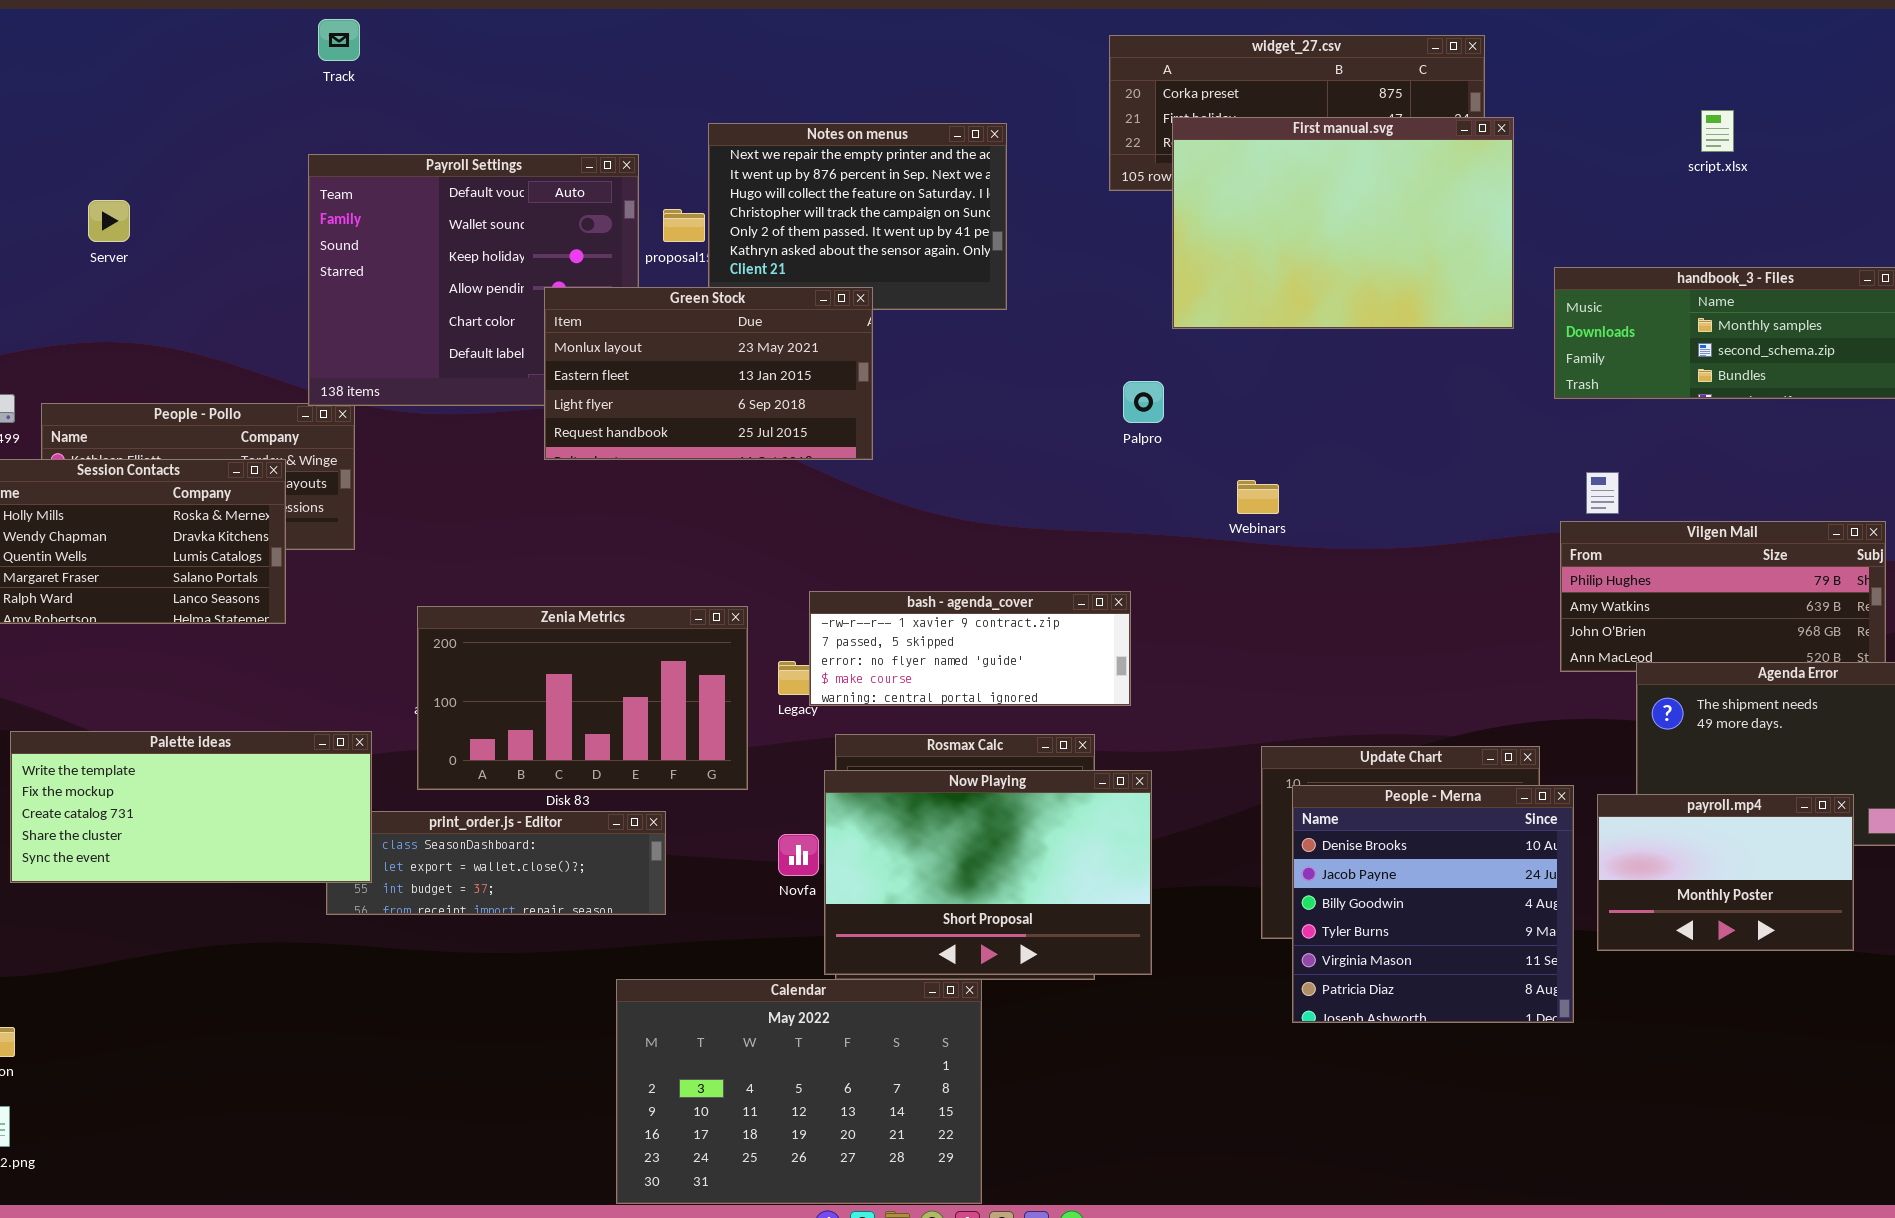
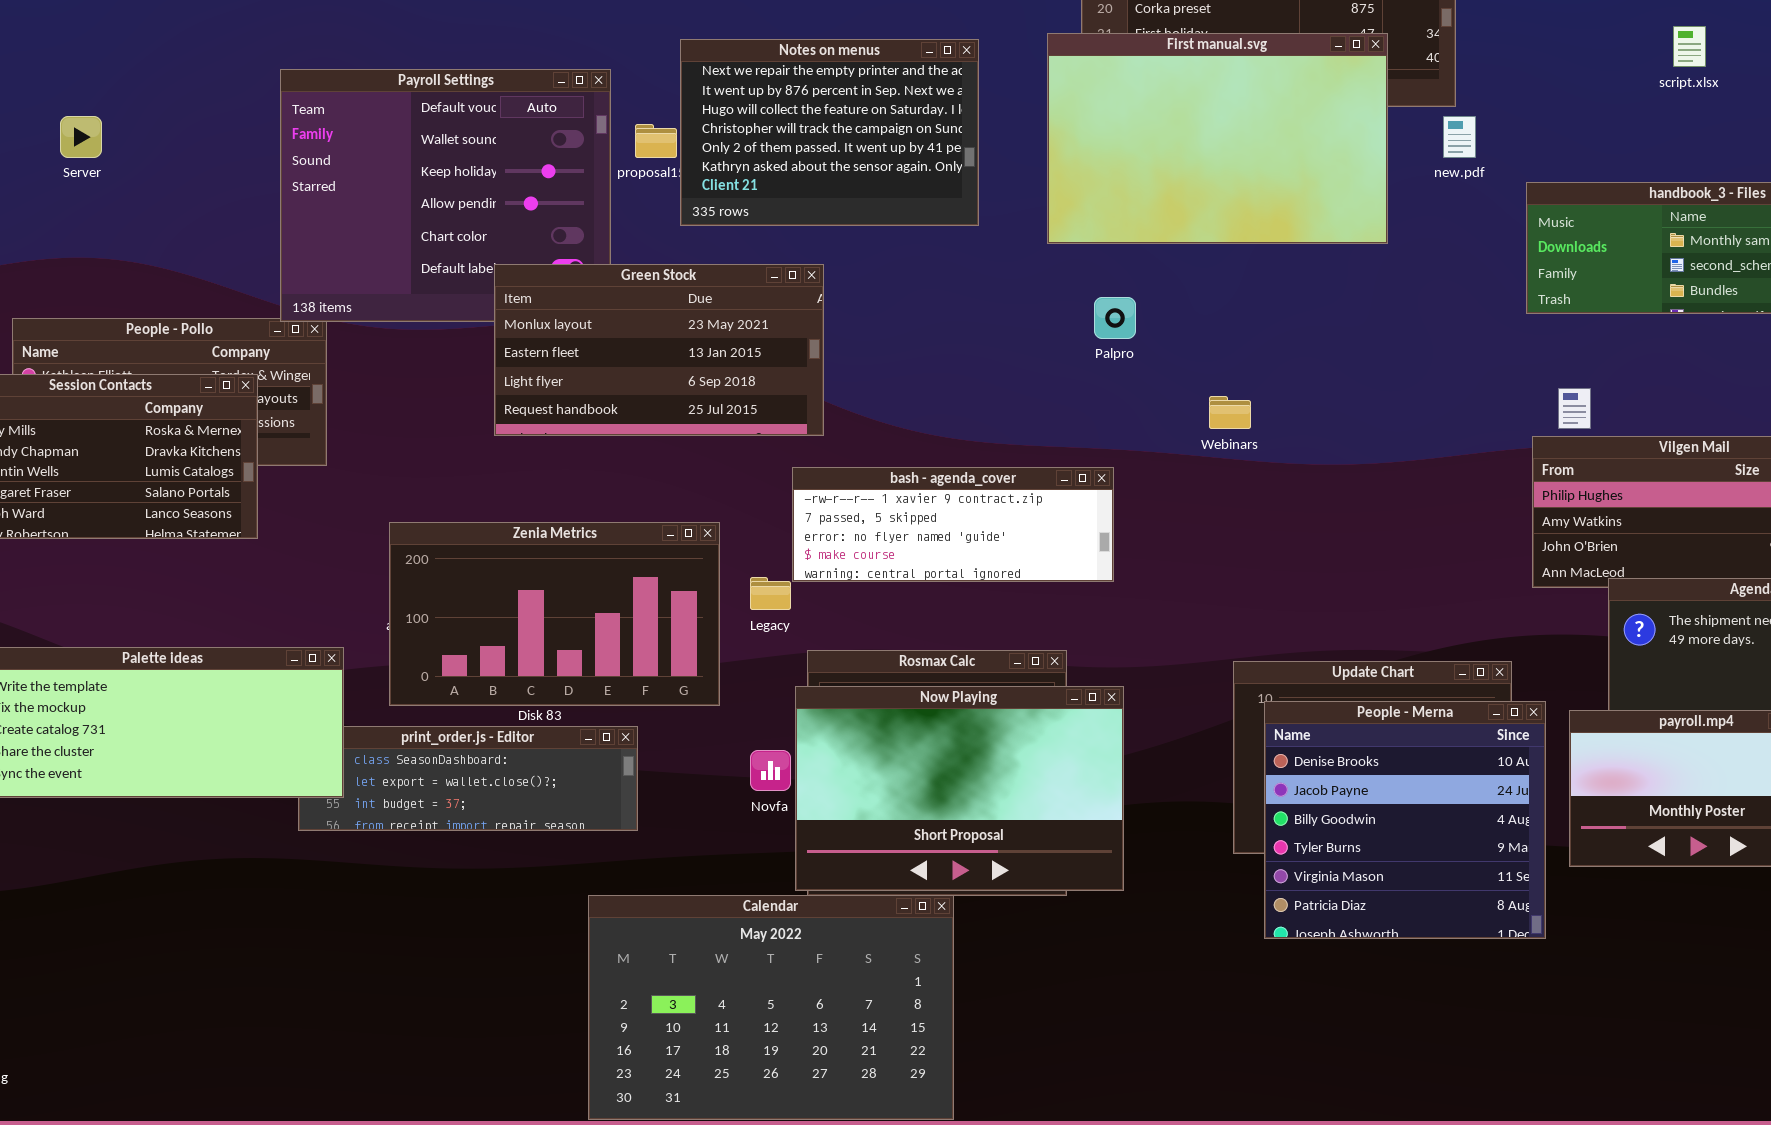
First manual.svg: [1172,117,1514,329] -> [1047,33,1388,244], moved
Green Stock: [544,287,873,460] -> [494,264,824,436], moved
bash - agenda_cover: [809,591,1131,706] -> [792,467,1114,582], moved

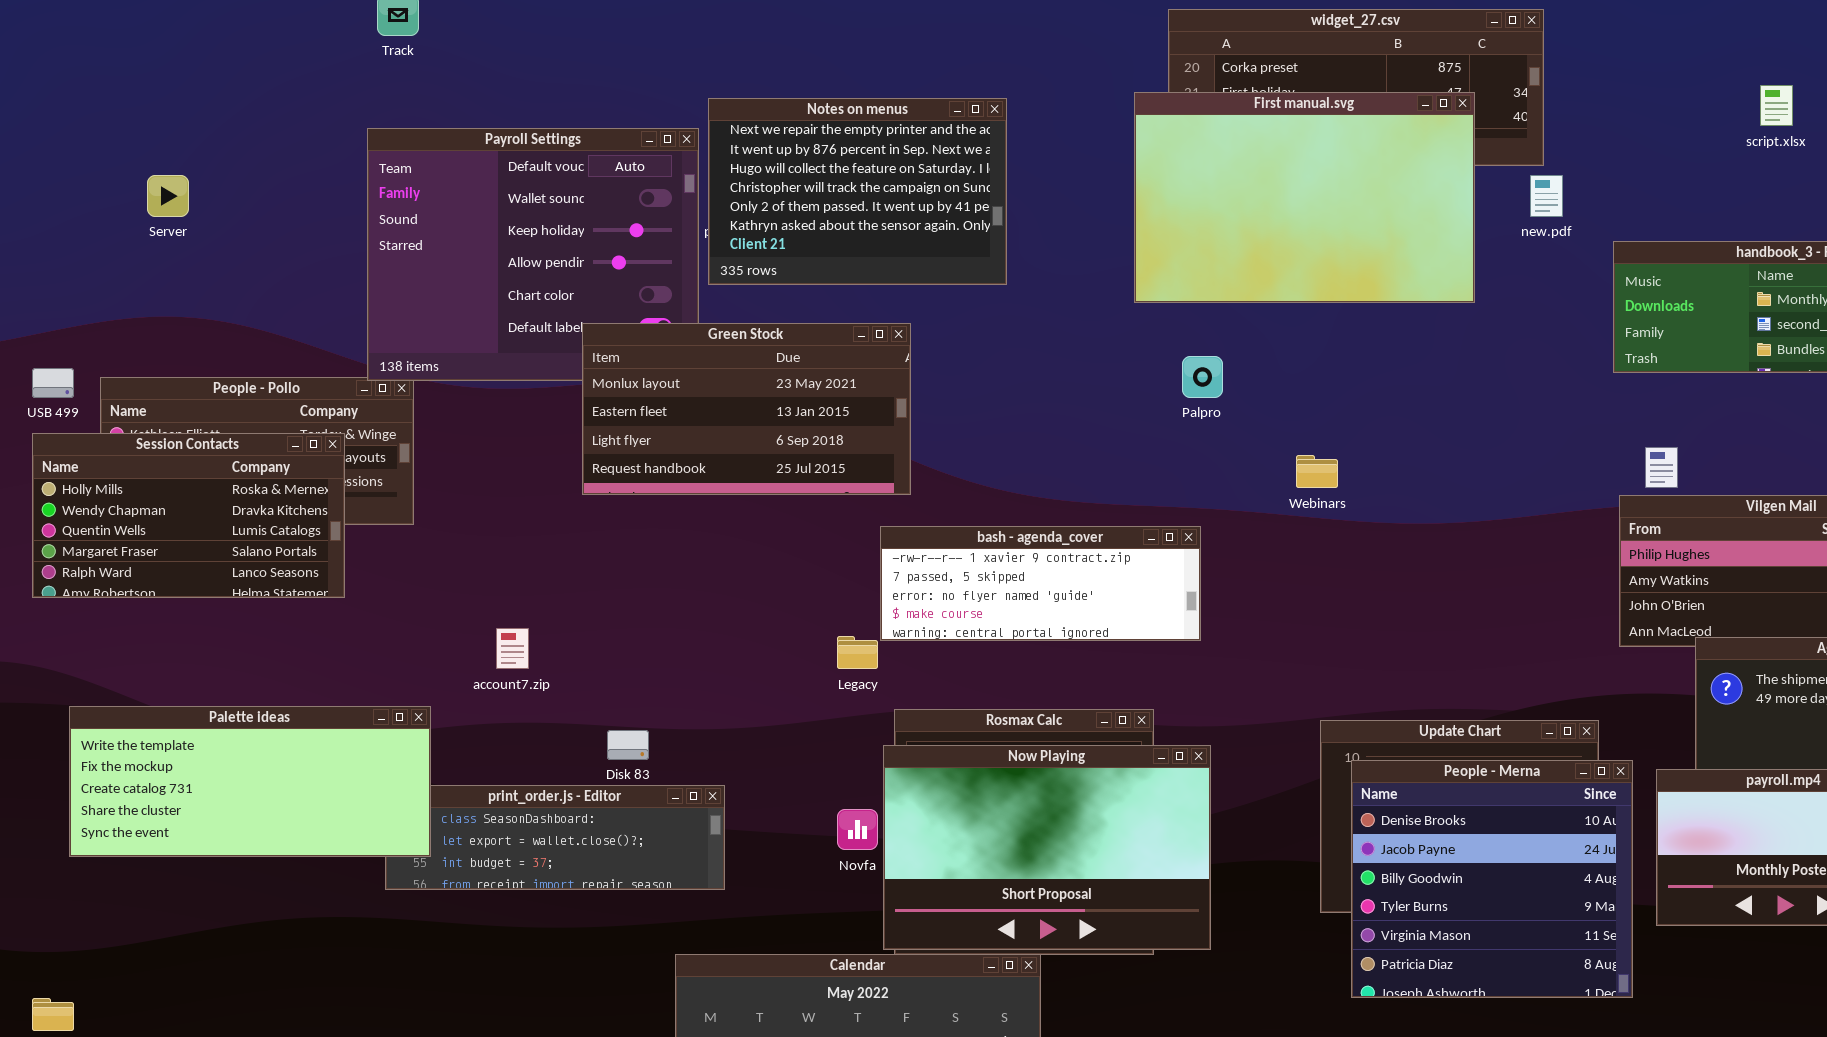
Notes on menus: [680,39,979,226] -> [708,98,1007,285], moved
Zenia Metrics: [389,522,720,706] -> none, closed

